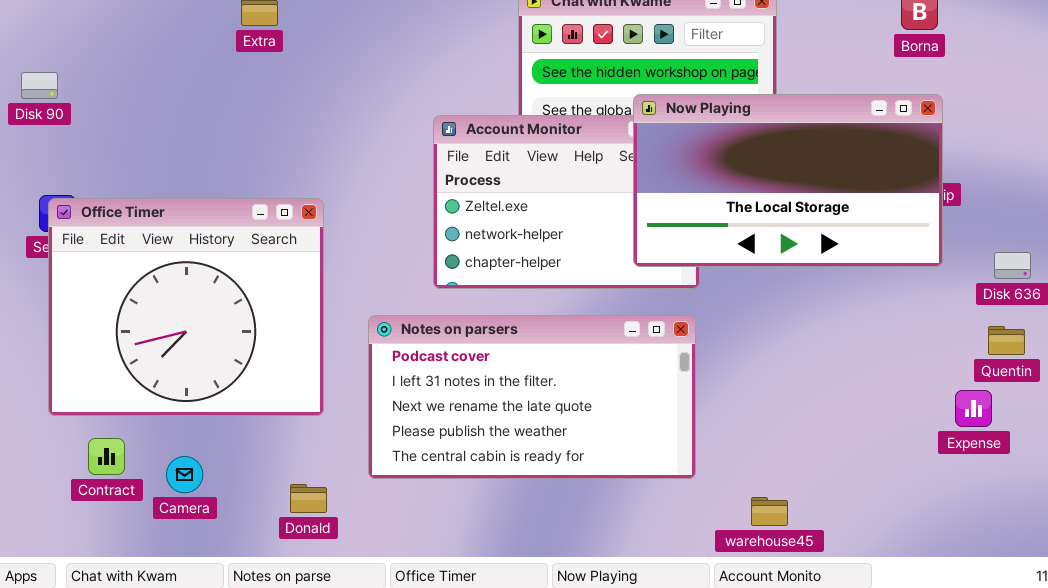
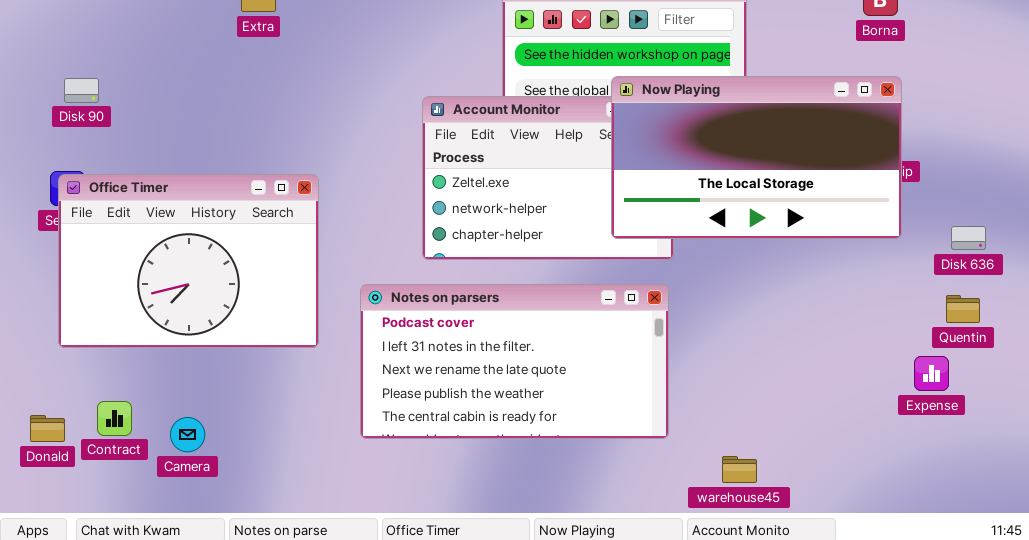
Disk 90: [21,72,58,99] -> [64,78,99,103], moved
Office Timer: [48,198,324,416] -> [58,174,319,348], resized
Donald: [290,484,327,513] -> [30,415,65,442], moved

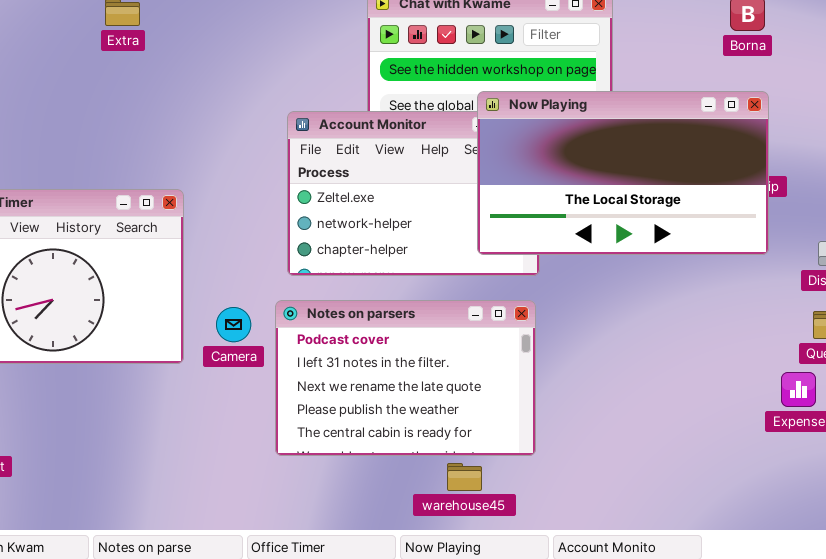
Notes on parsers: [360,284,669,439] -> [275,300,536,456], resized
Camera: [170,417,205,452] -> [216,307,251,342], moved
warehouse45: [722,456,757,483] -> [447,463,482,491], moved

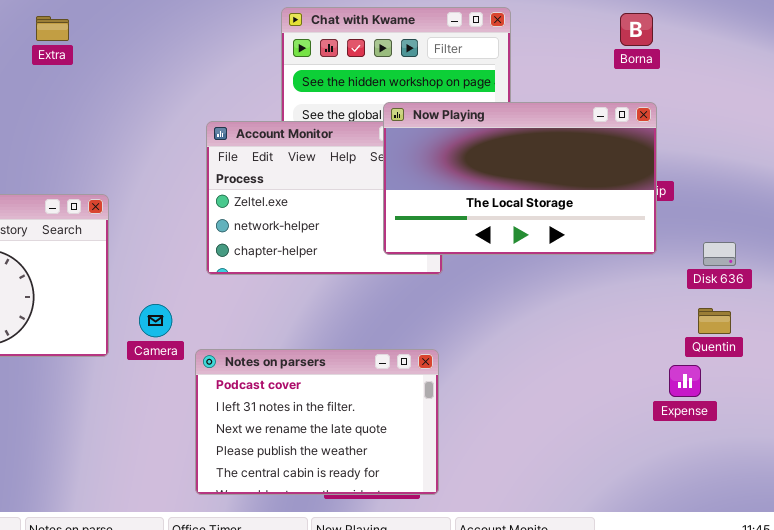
Notes on parsers: [275,300,536,456] -> [195,349,439,495], moved

